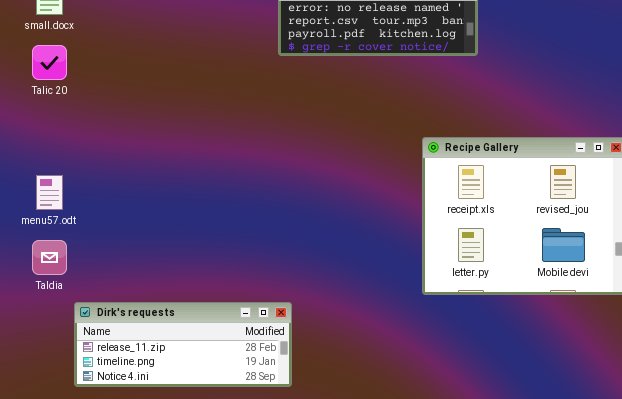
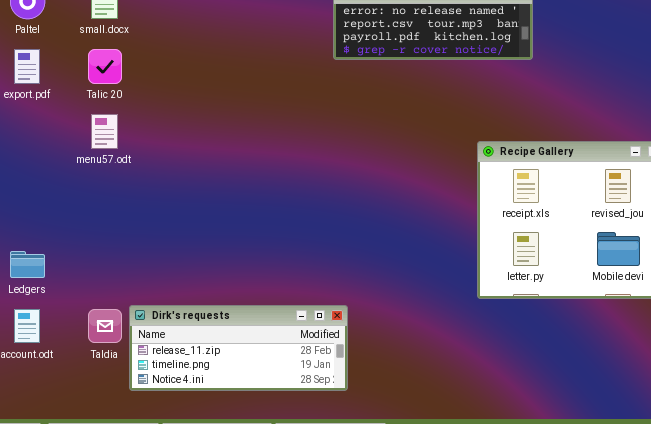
menu57.odt: [36,175,63,210] -> [91,114,118,149], moved
Taldia: [32,240,67,275] -> [88,309,122,343], moved

